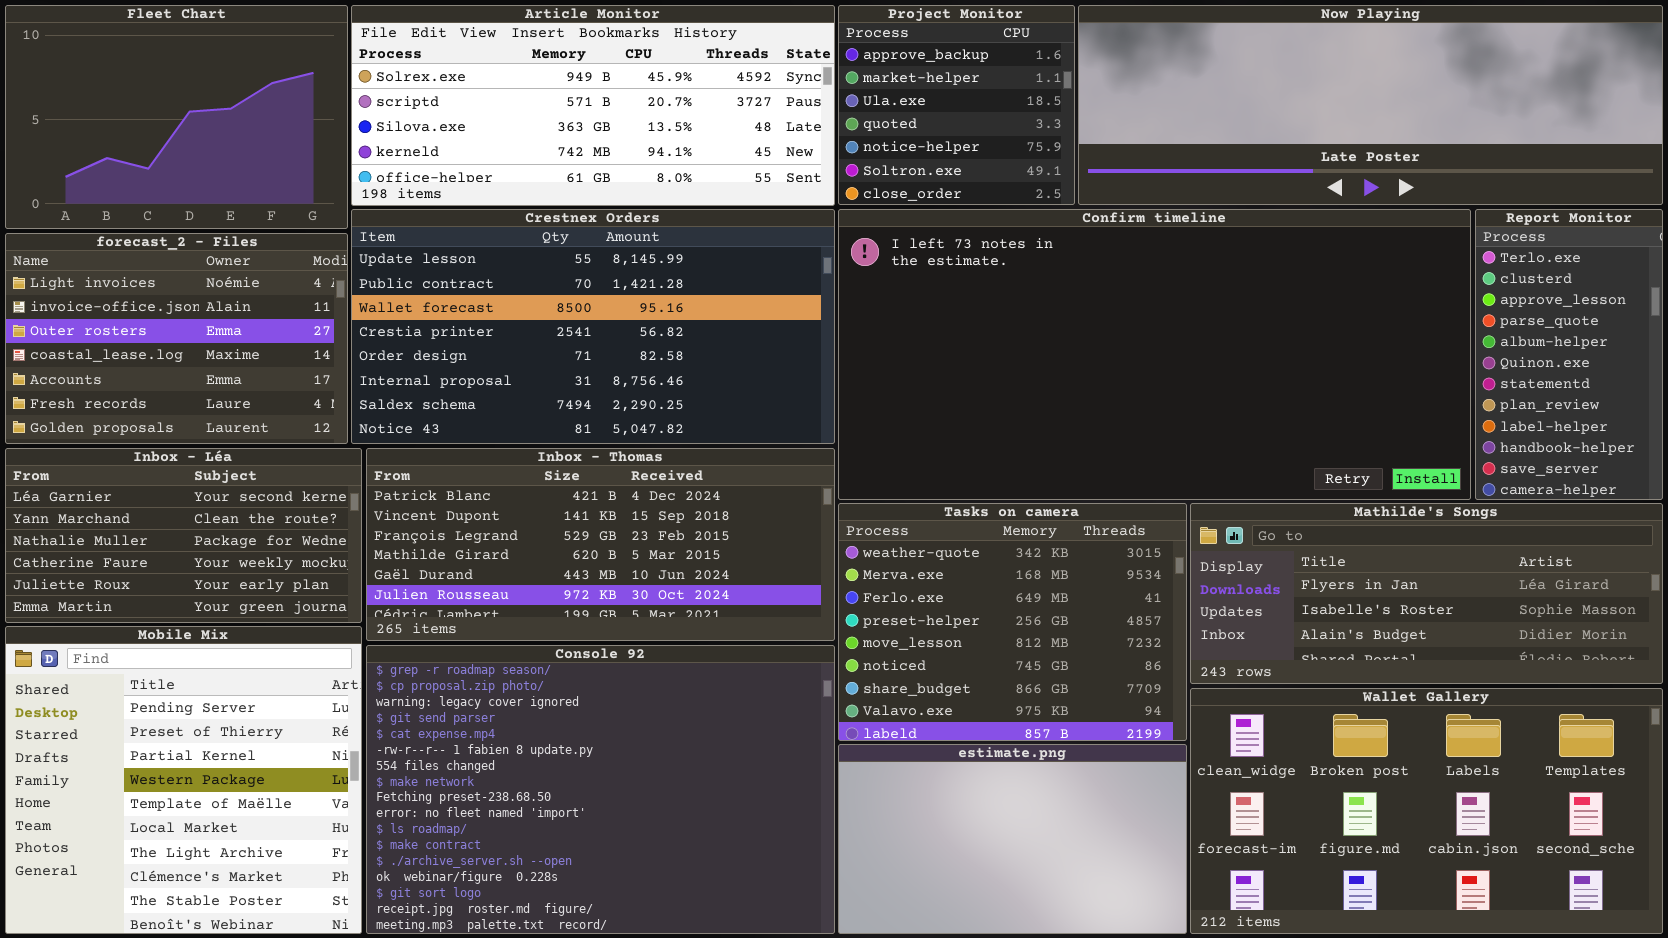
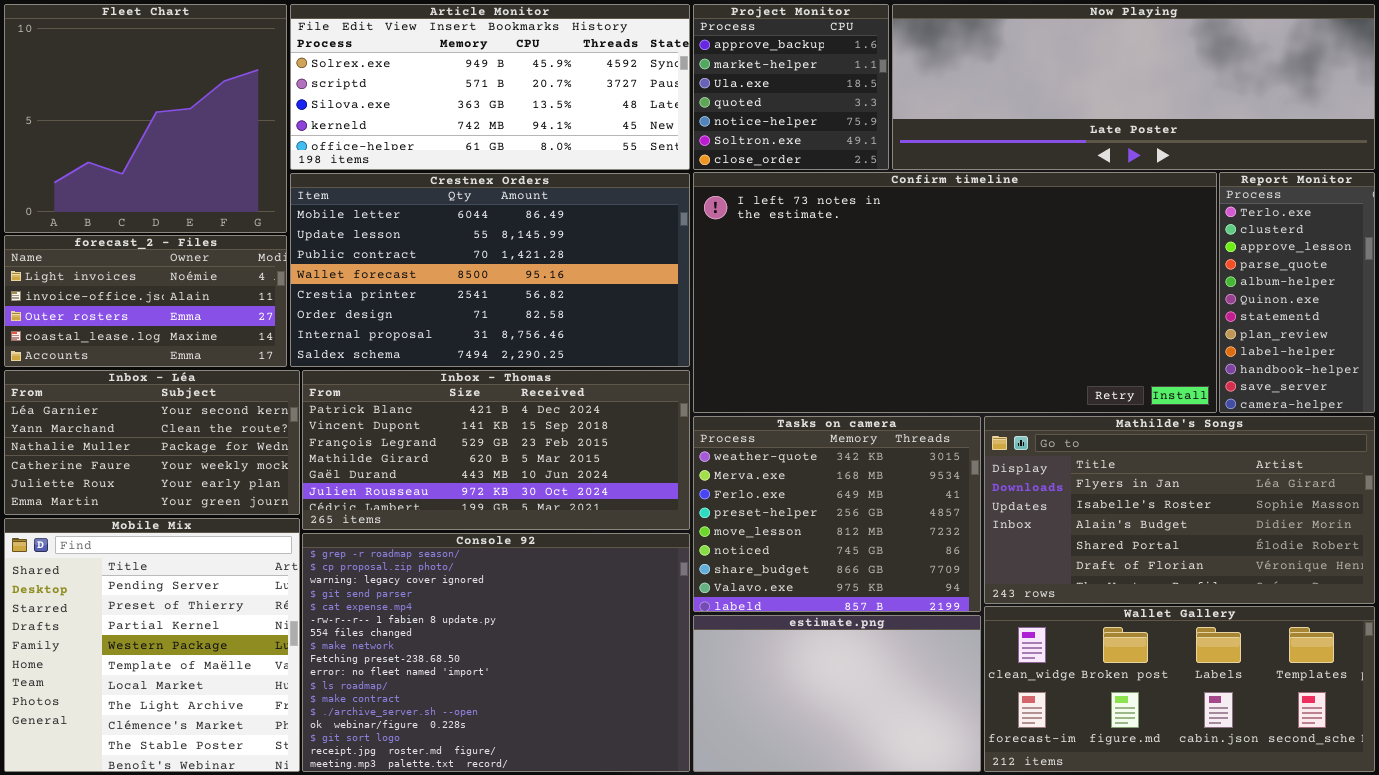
Fleet Chart: [5,5,348,229] -> [4,4,287,233], resized
Crestnex Orders: [351,209,835,444] -> [290,173,690,367], scrolled up 1 row
forecast_2 - Files: [5,233,348,444] -> [4,235,287,367], resized
Mathilde's Songs: [1190,503,1663,684] -> [984,416,1375,604], resized
Wallet Gallery: [1190,688,1663,934] -> [984,606,1375,772], resized

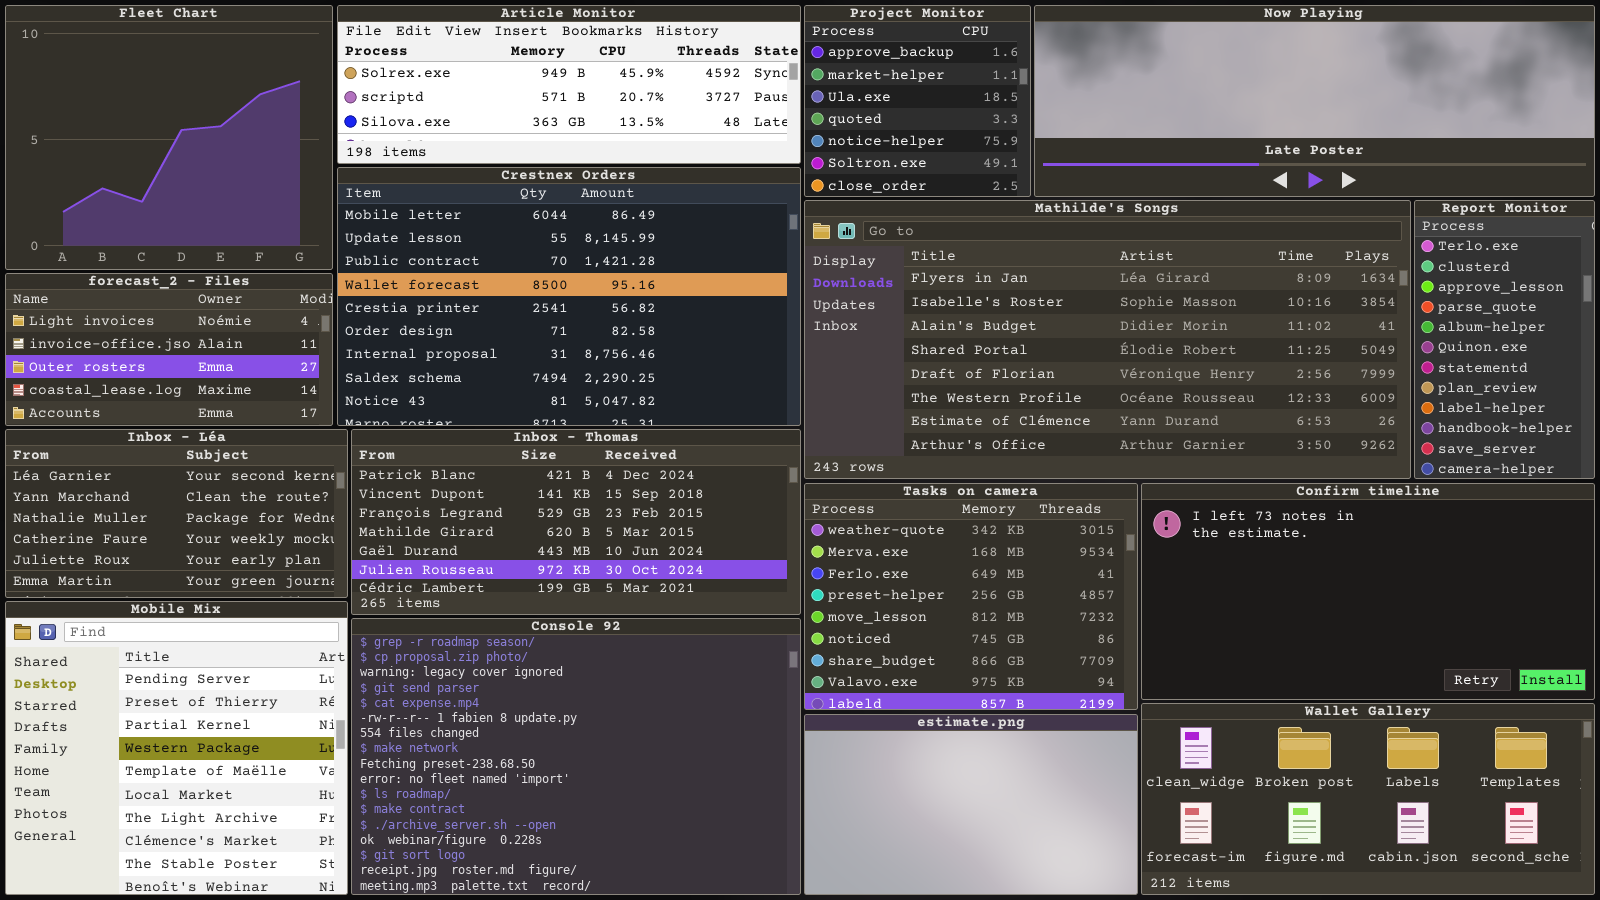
Article Monitor: [290,4,690,170] -> [337,5,801,164], resized
Confirm timeline: [693,172,1217,413] -> [1141,483,1595,700], moved, resized
Crestnex Orders: [290,173,690,367] -> [337,167,801,426], resized
Mathilde's Songs: [984,416,1375,604] -> [804,200,1411,479], moved, resized

